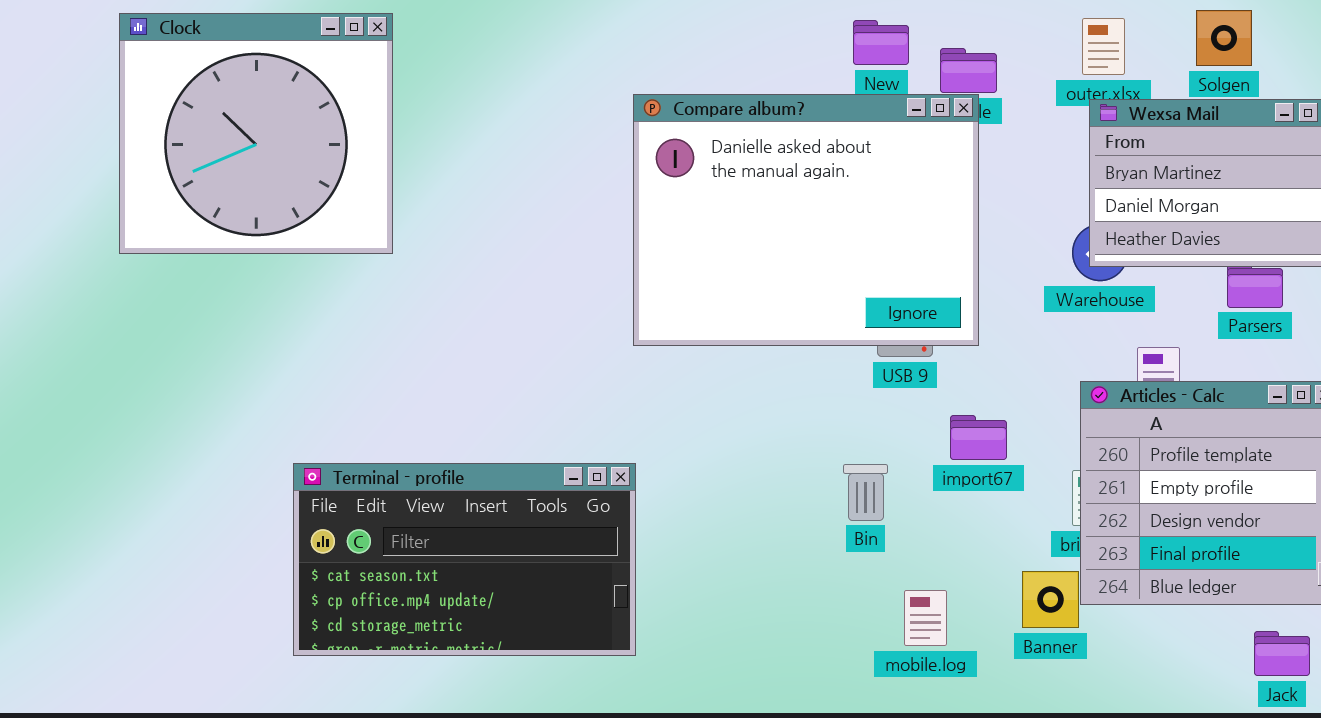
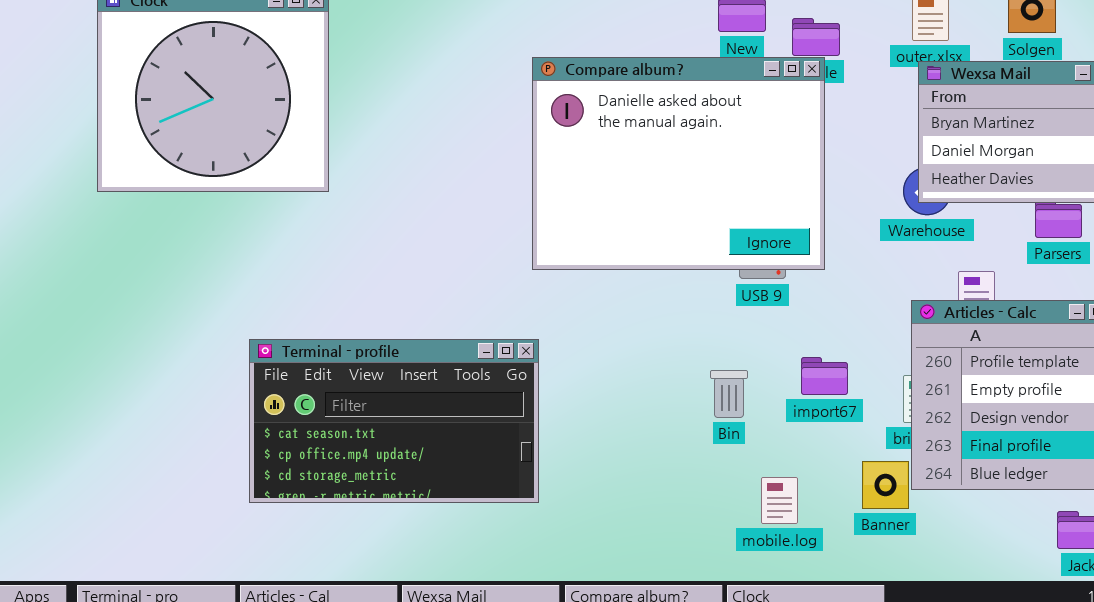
import67: [950,415,1007,460] -> [801,357,848,395], moved
Terminal - profile: [293,463,636,656] -> [249,339,539,503], moved

